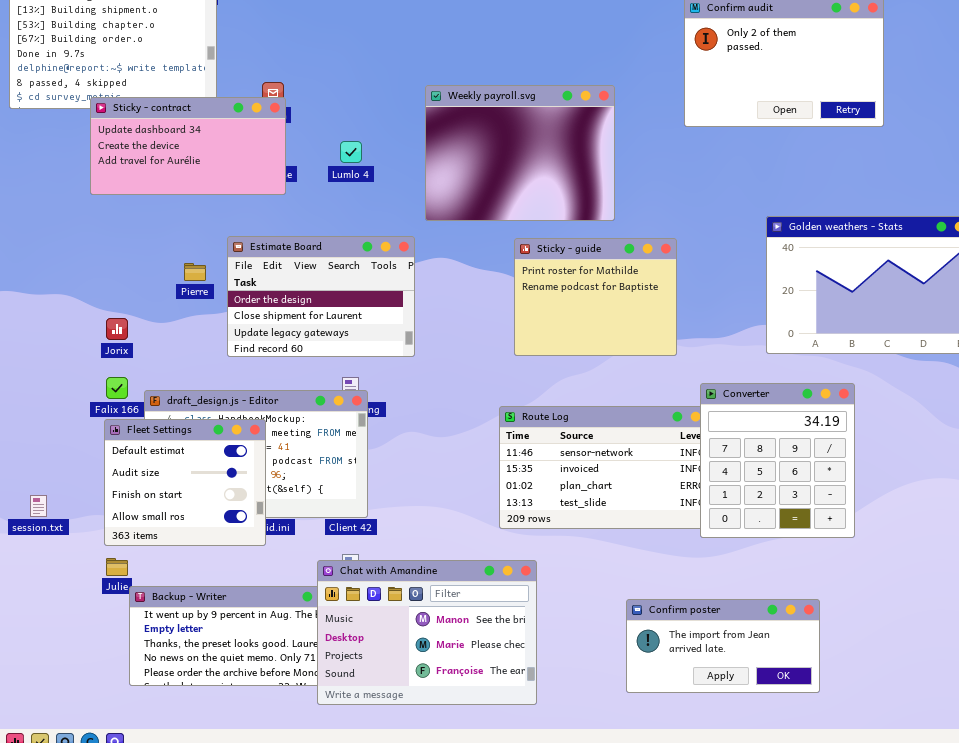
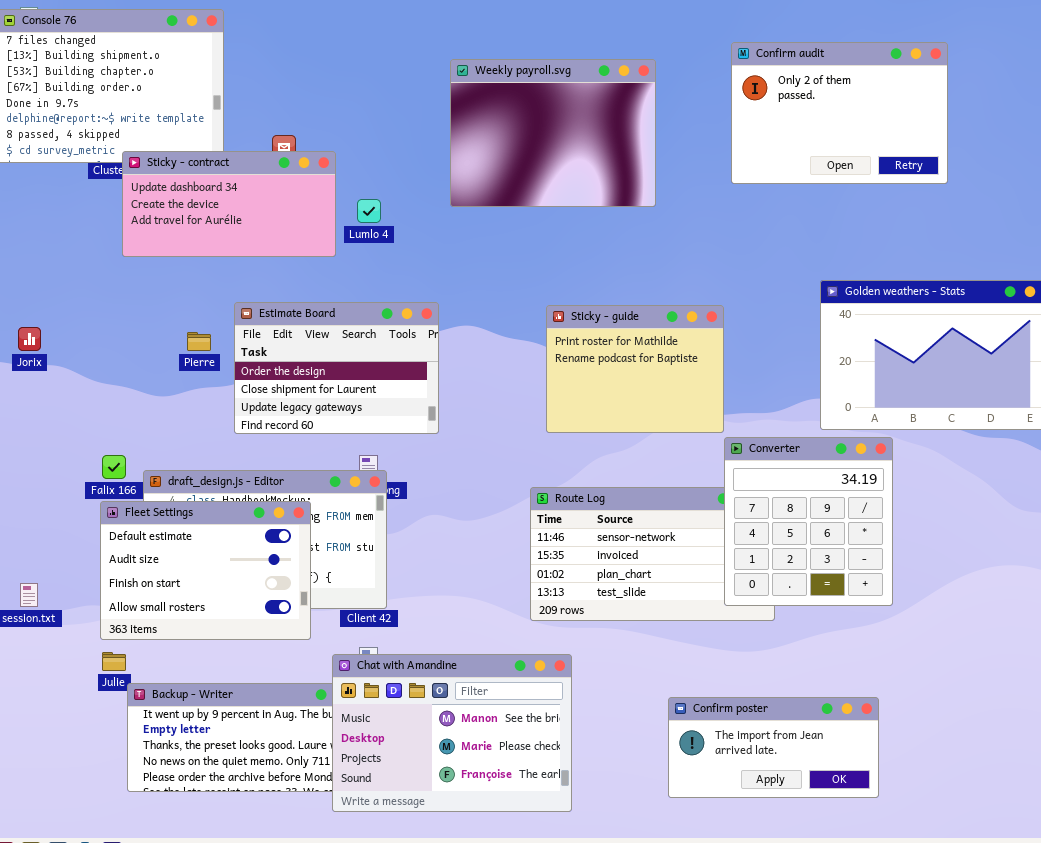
Weekly payroll.svg: [425,85,615,221] -> [450,59,656,207], moved
Sticky - contract: [90,97,286,195] -> [122,151,336,257], moved
Jorix: [106,318,128,340] -> [18,327,41,351], moved
Converter: [700,383,855,538] -> [724,437,893,606], moved
Fleet Settings: [104,419,266,546] -> [100,501,311,640], resized

